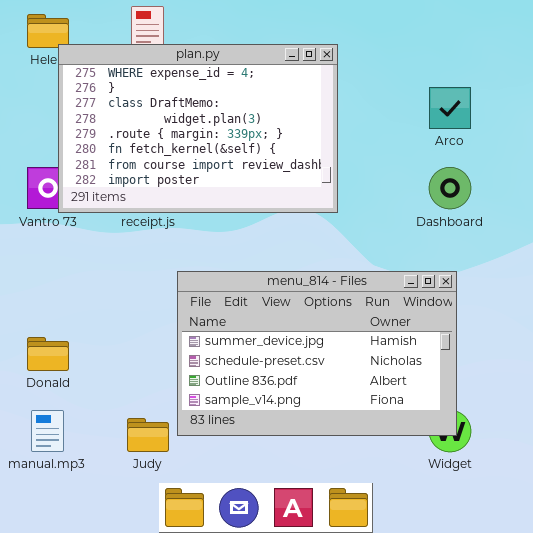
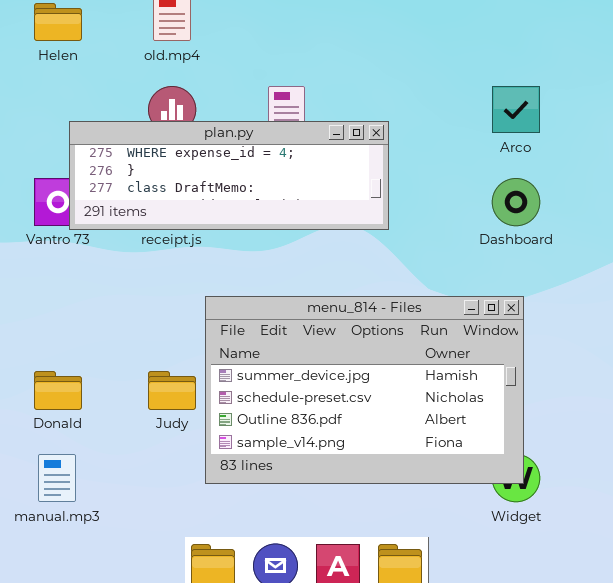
plan.py: [58,44,338,213] -> [69,121,389,230], resized
Judy: [127,418,169,452] -> [148,371,196,410], moved

